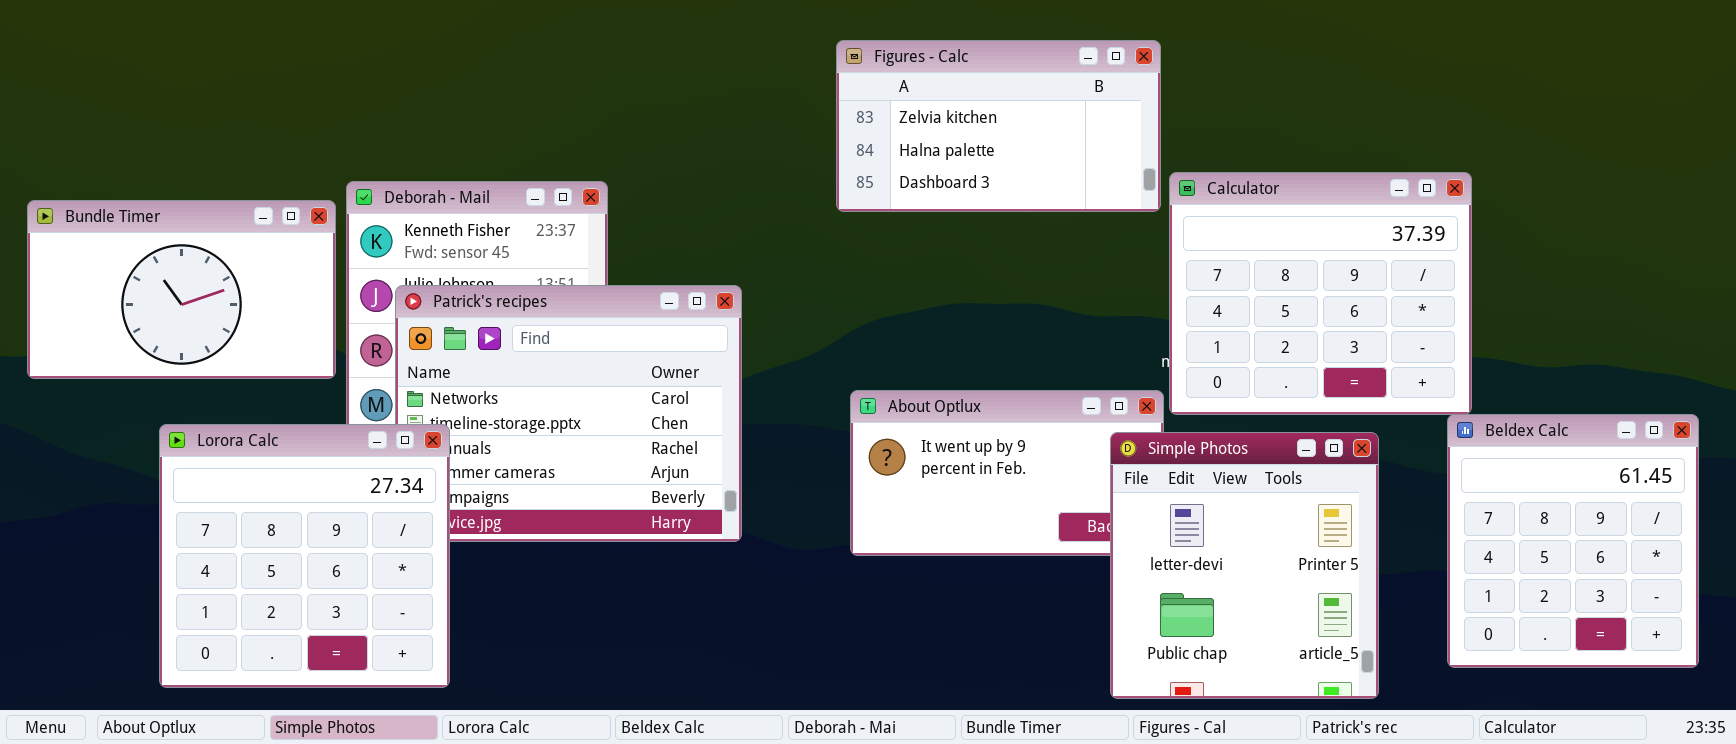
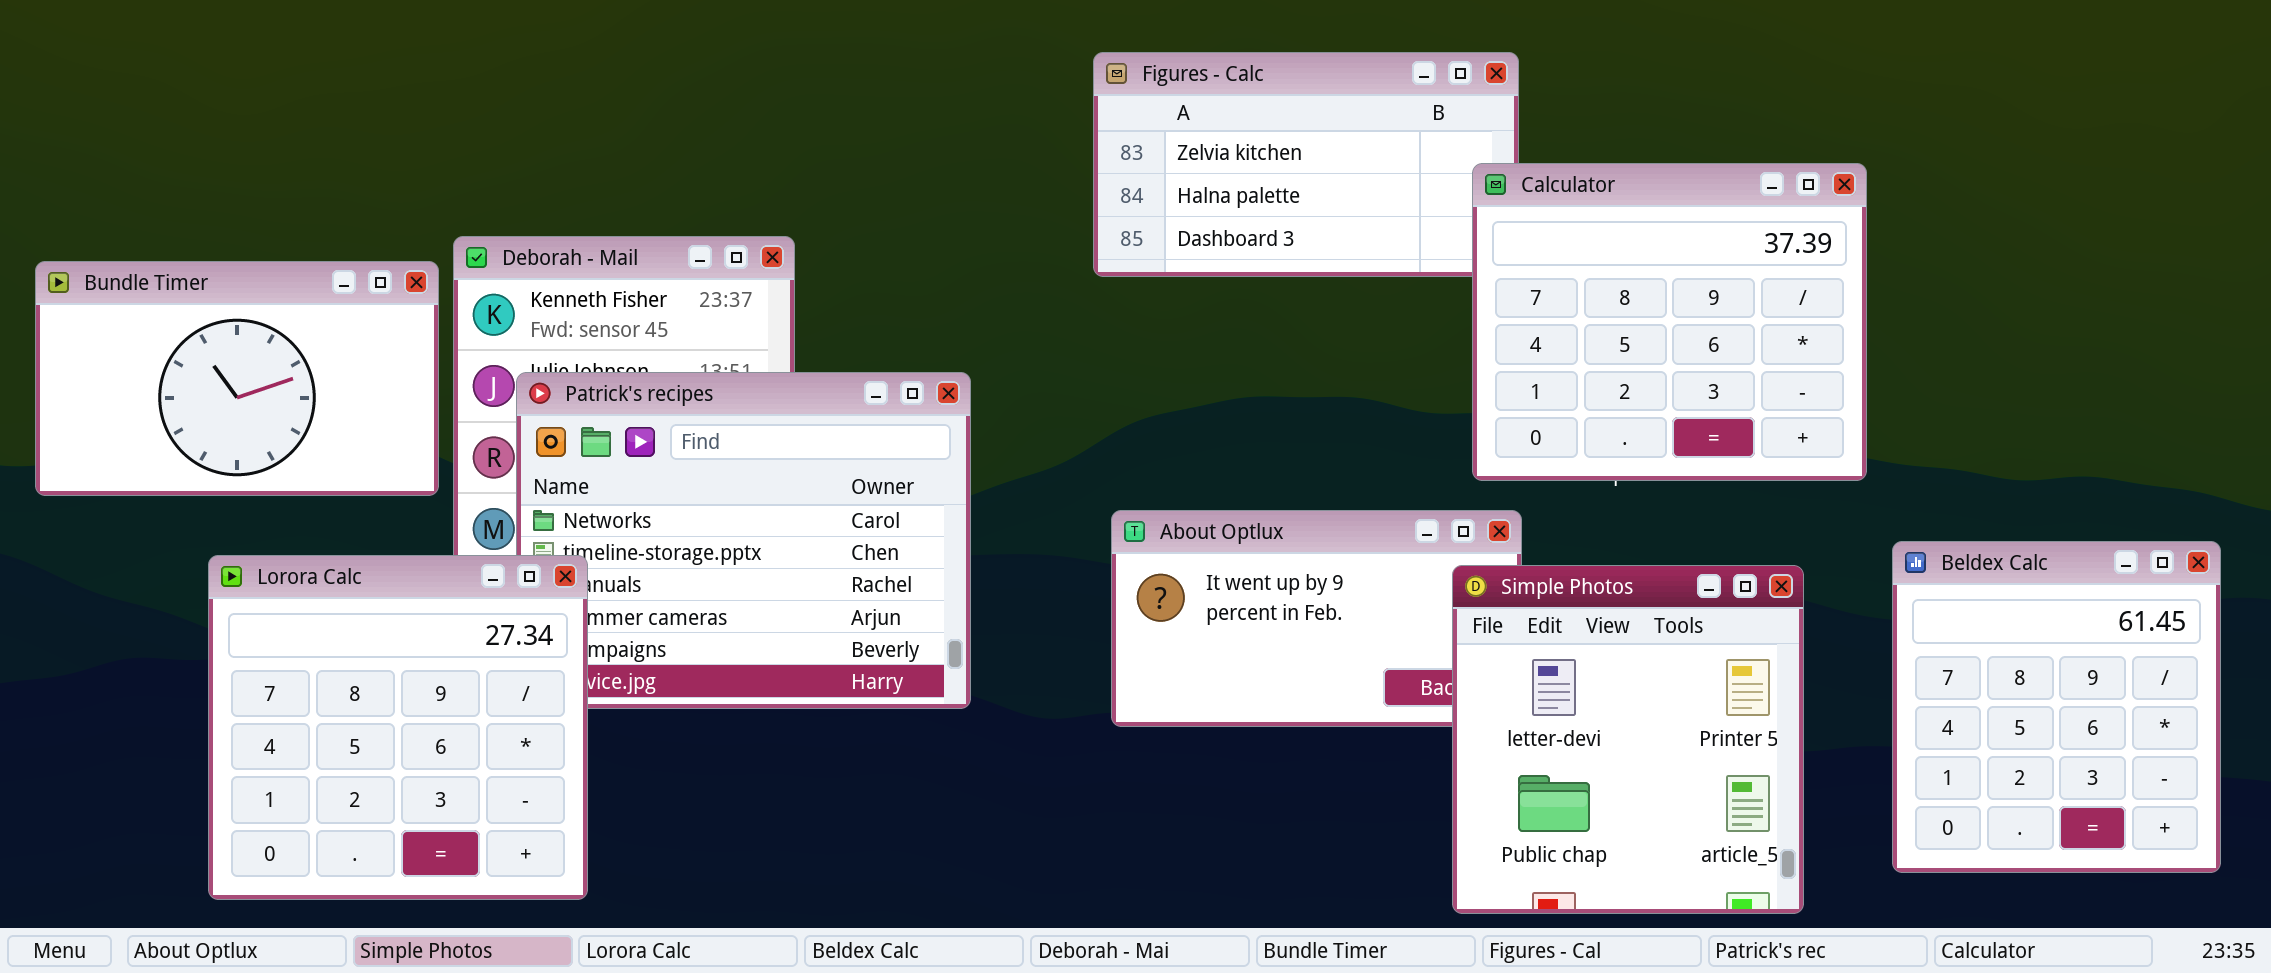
Calculator: [1169,172,1472,415] -> [1472,163,1867,481], moved

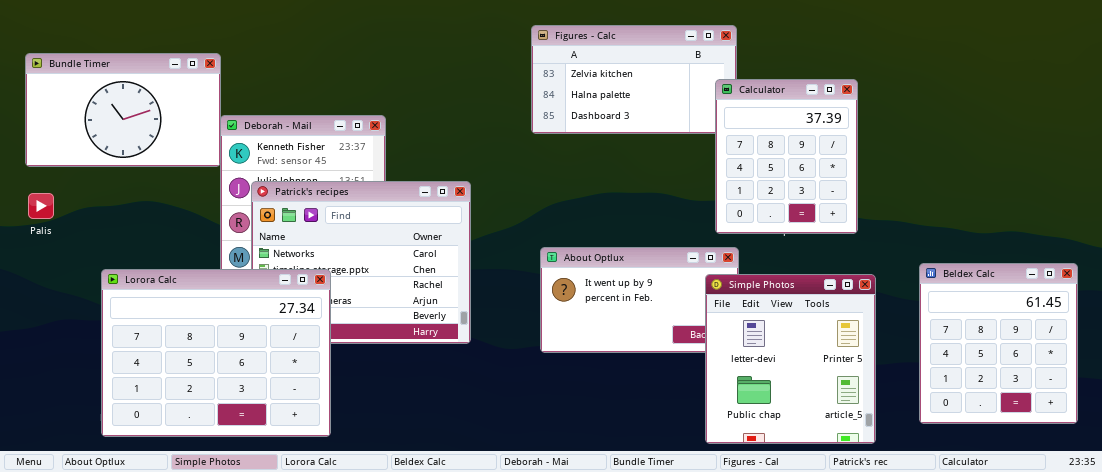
Calculator: [1472,163,1867,481] -> [715,79,858,234], resized
Bundle Timer: [35,261,439,496] -> [25,53,221,167], moved
Lorora Calc: [208,555,588,900] -> [101,269,331,437], resized

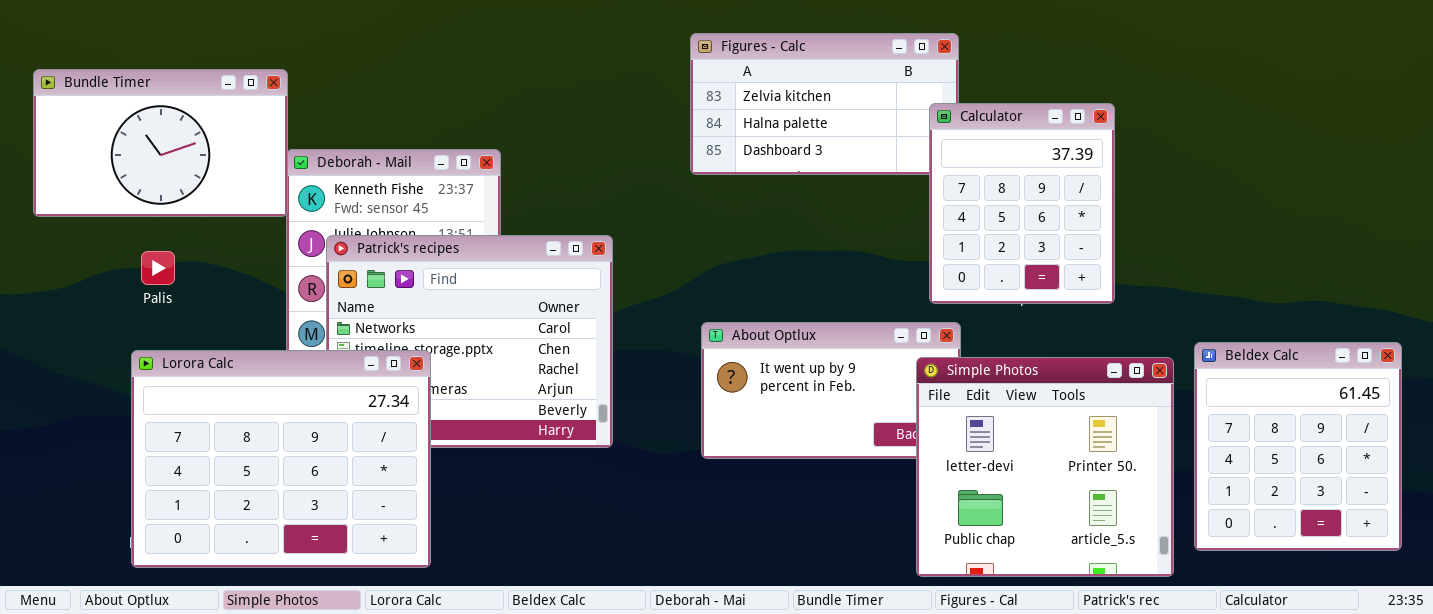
Palis: [28,193,54,219] -> [141,251,175,285], moved
Simple Photos: [705,274,876,444] -> [916,357,1174,577], resized

